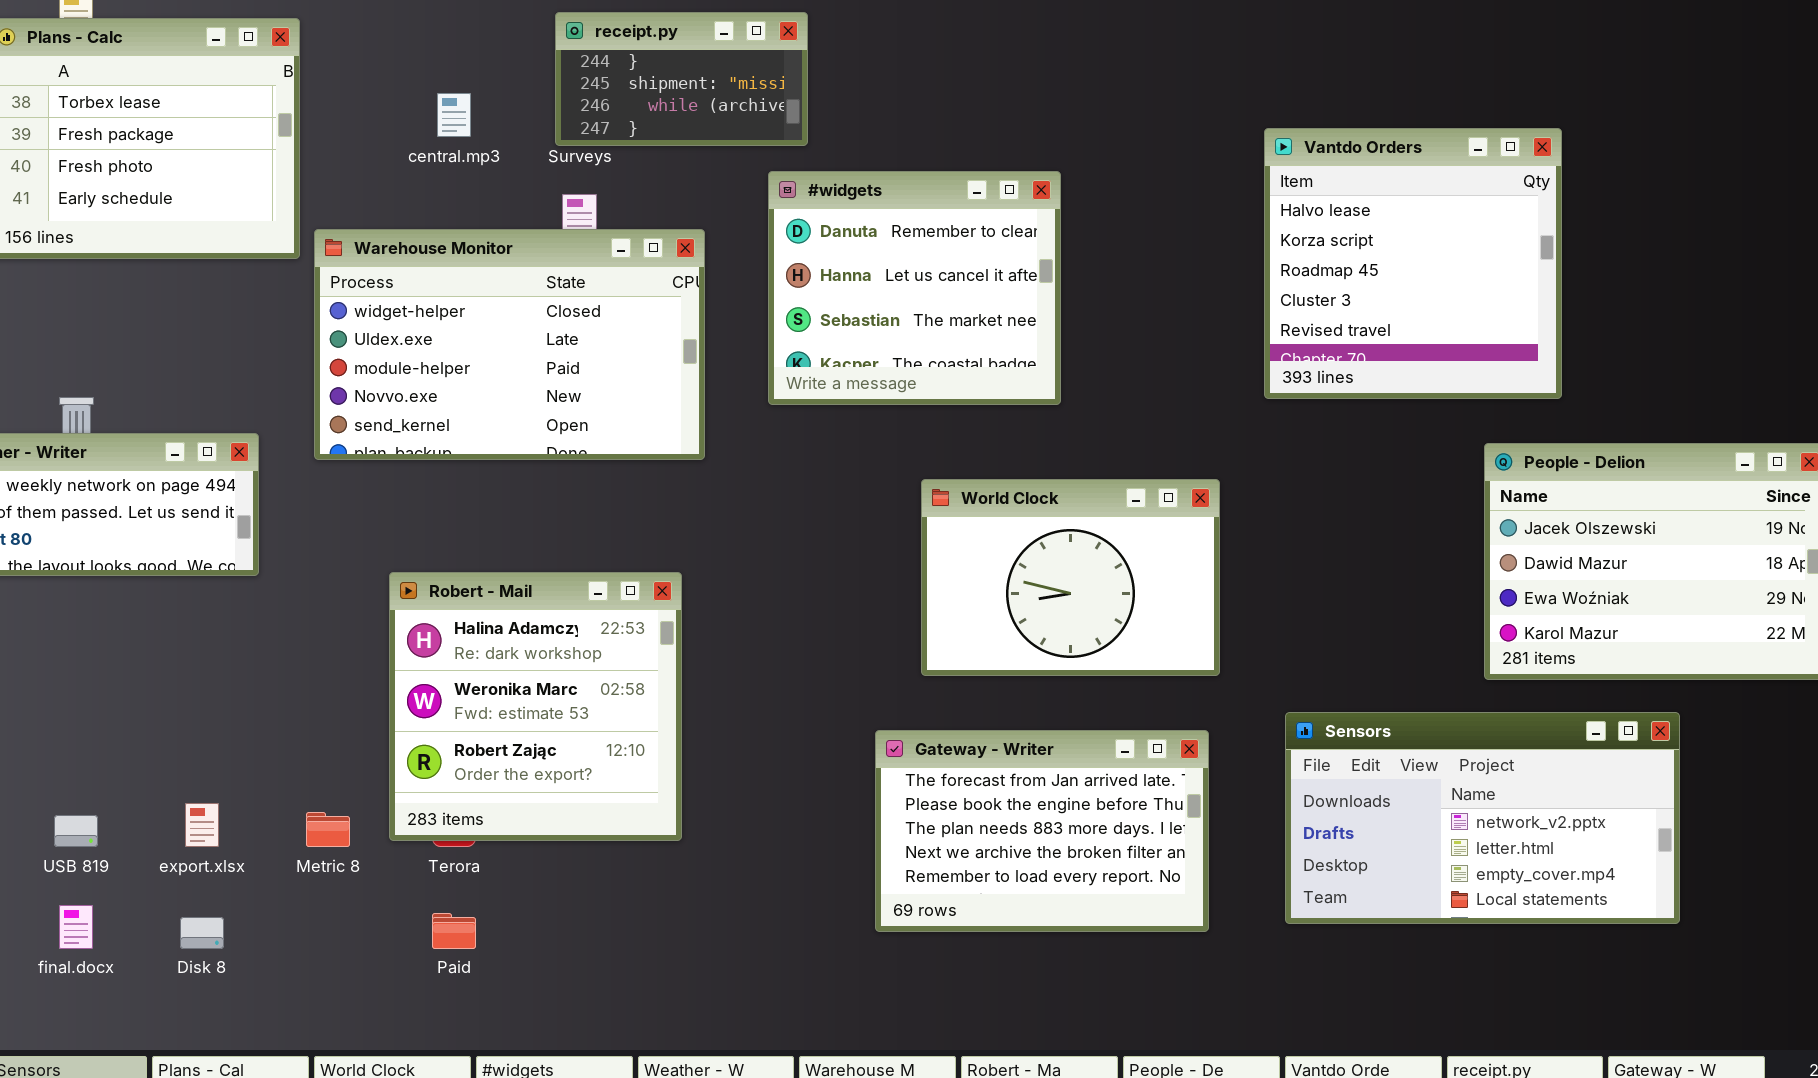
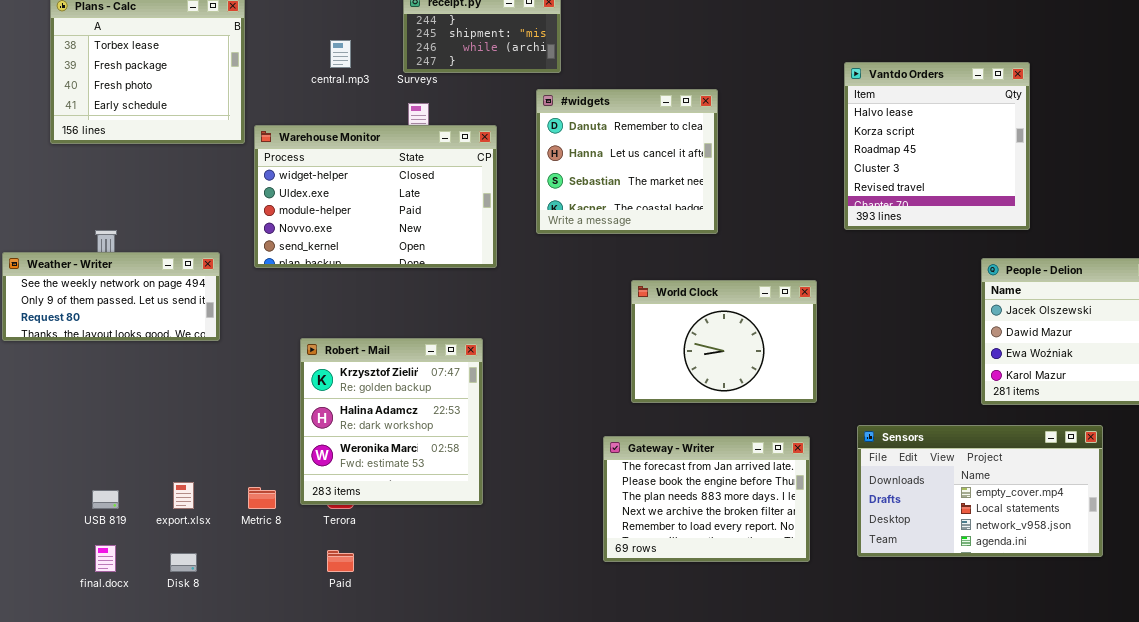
Robert - Mail: [389,572,682,841] -> [300,338,483,505], scrolled up 1 row
Sensors: [1285,712,1680,924] -> [857,425,1103,557], scrolled down 2 rows

